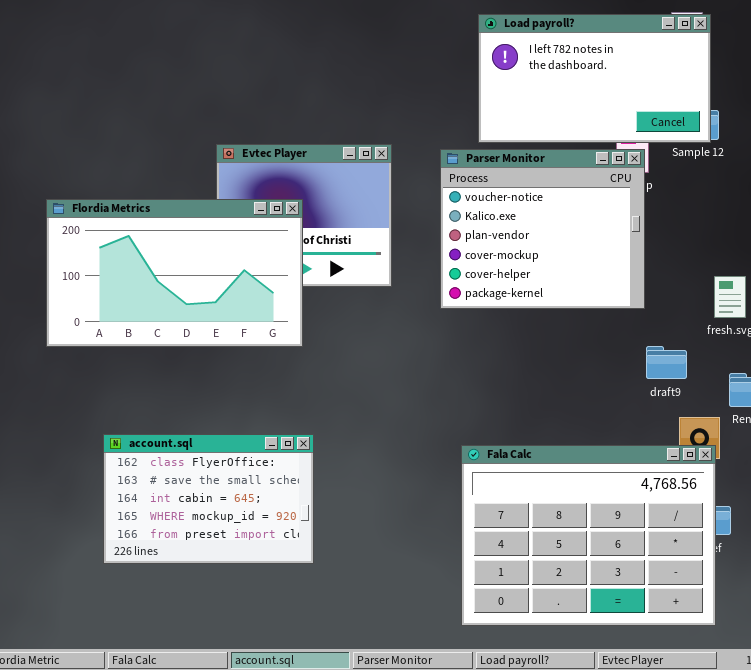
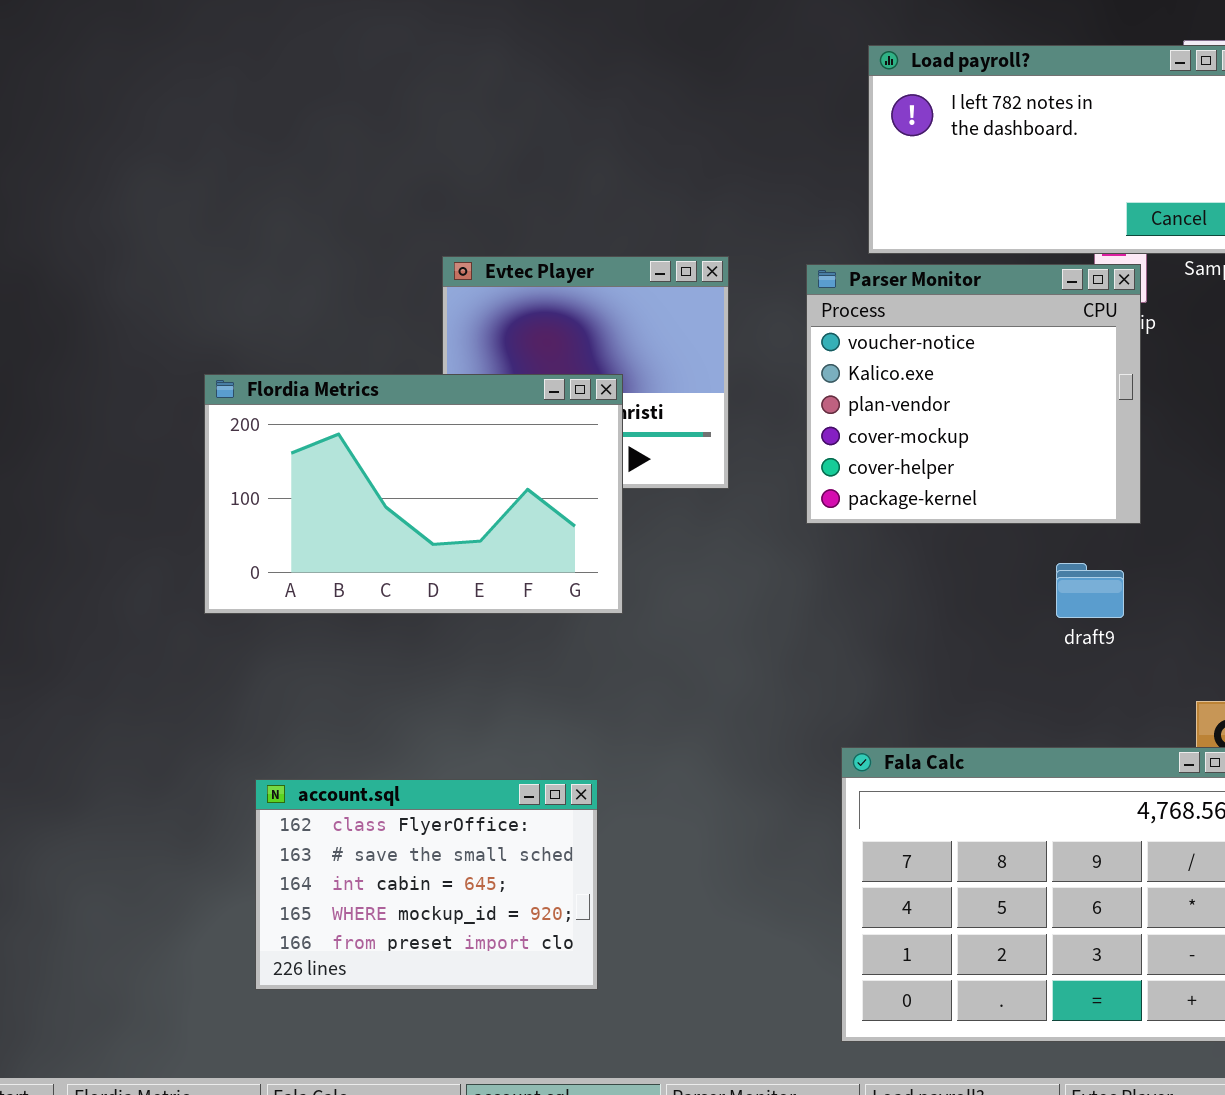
Flordia Metrics: [46,199,303,347] -> [204,374,623,614], moved
draft9: [646,346,687,379] -> [1056,563,1124,618], moved
account.sql: [103,434,314,564] -> [255,779,598,990], moved

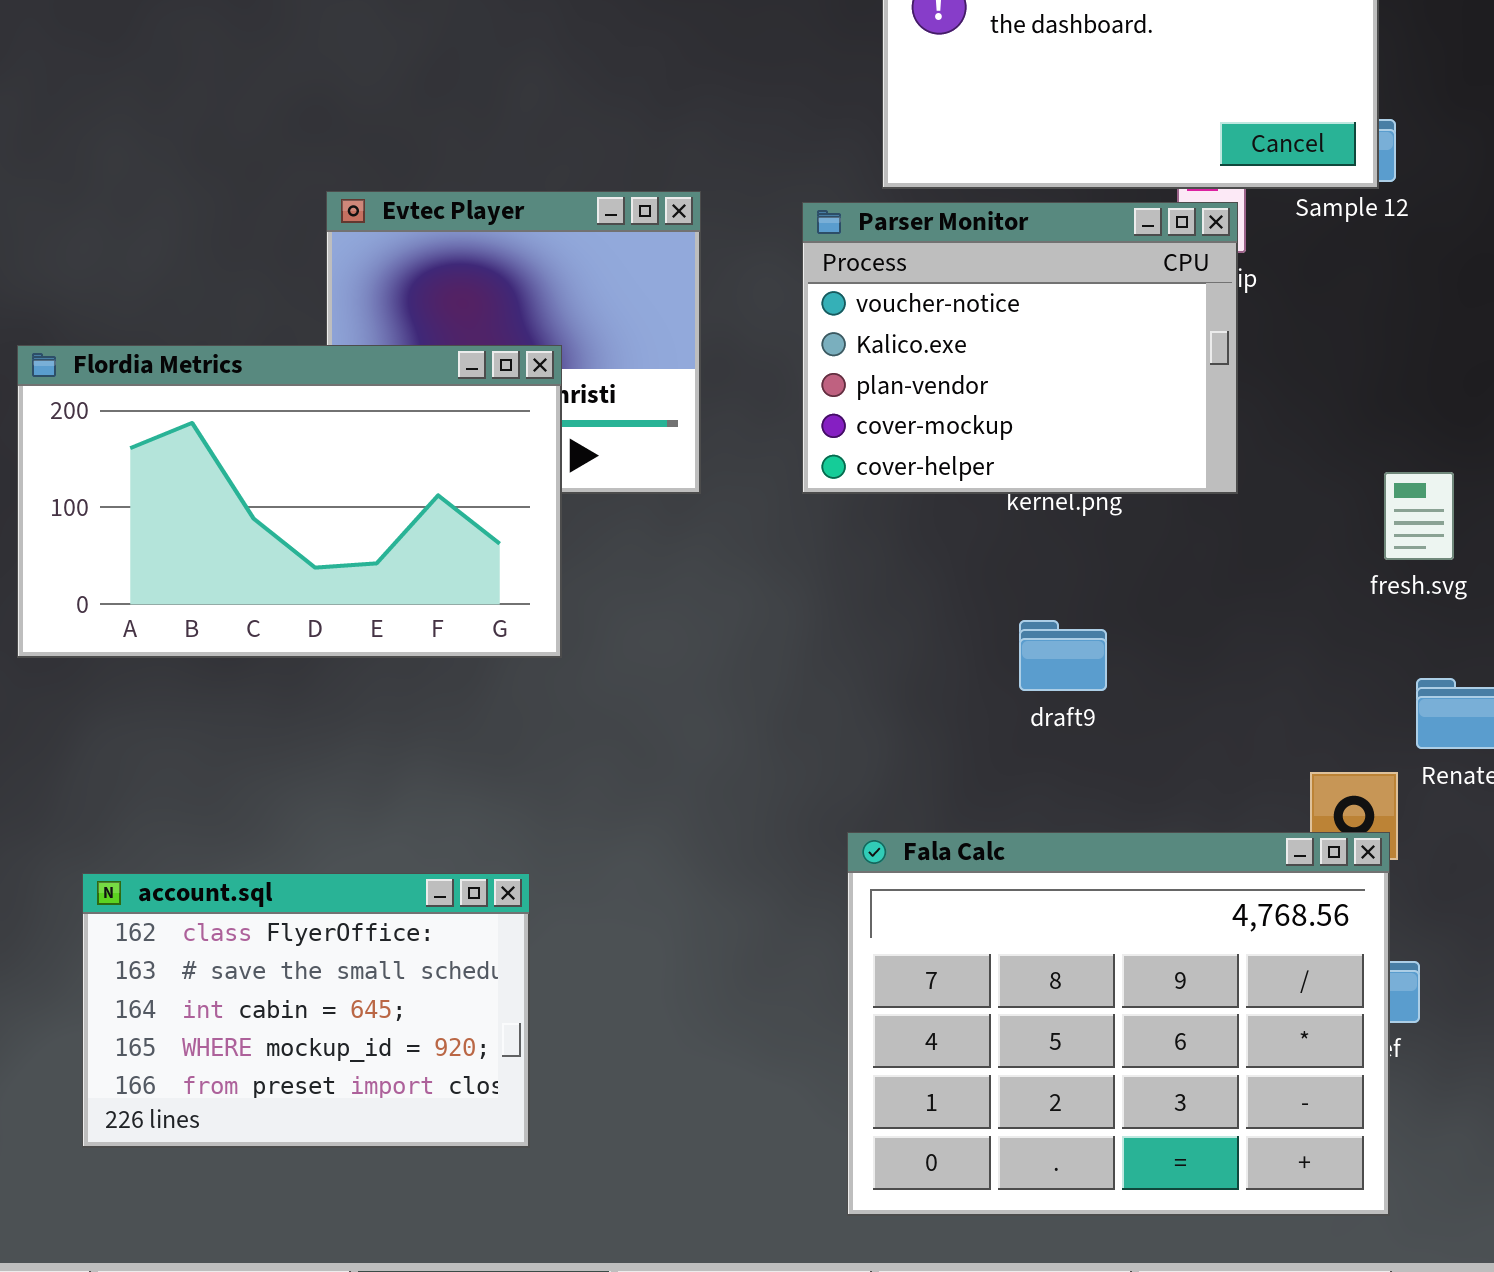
Parser Monitor: [806,264,1141,524] -> [802,202,1238,494], resized
draft9: [1056,563,1124,618] -> [1019,620,1107,691], moved

